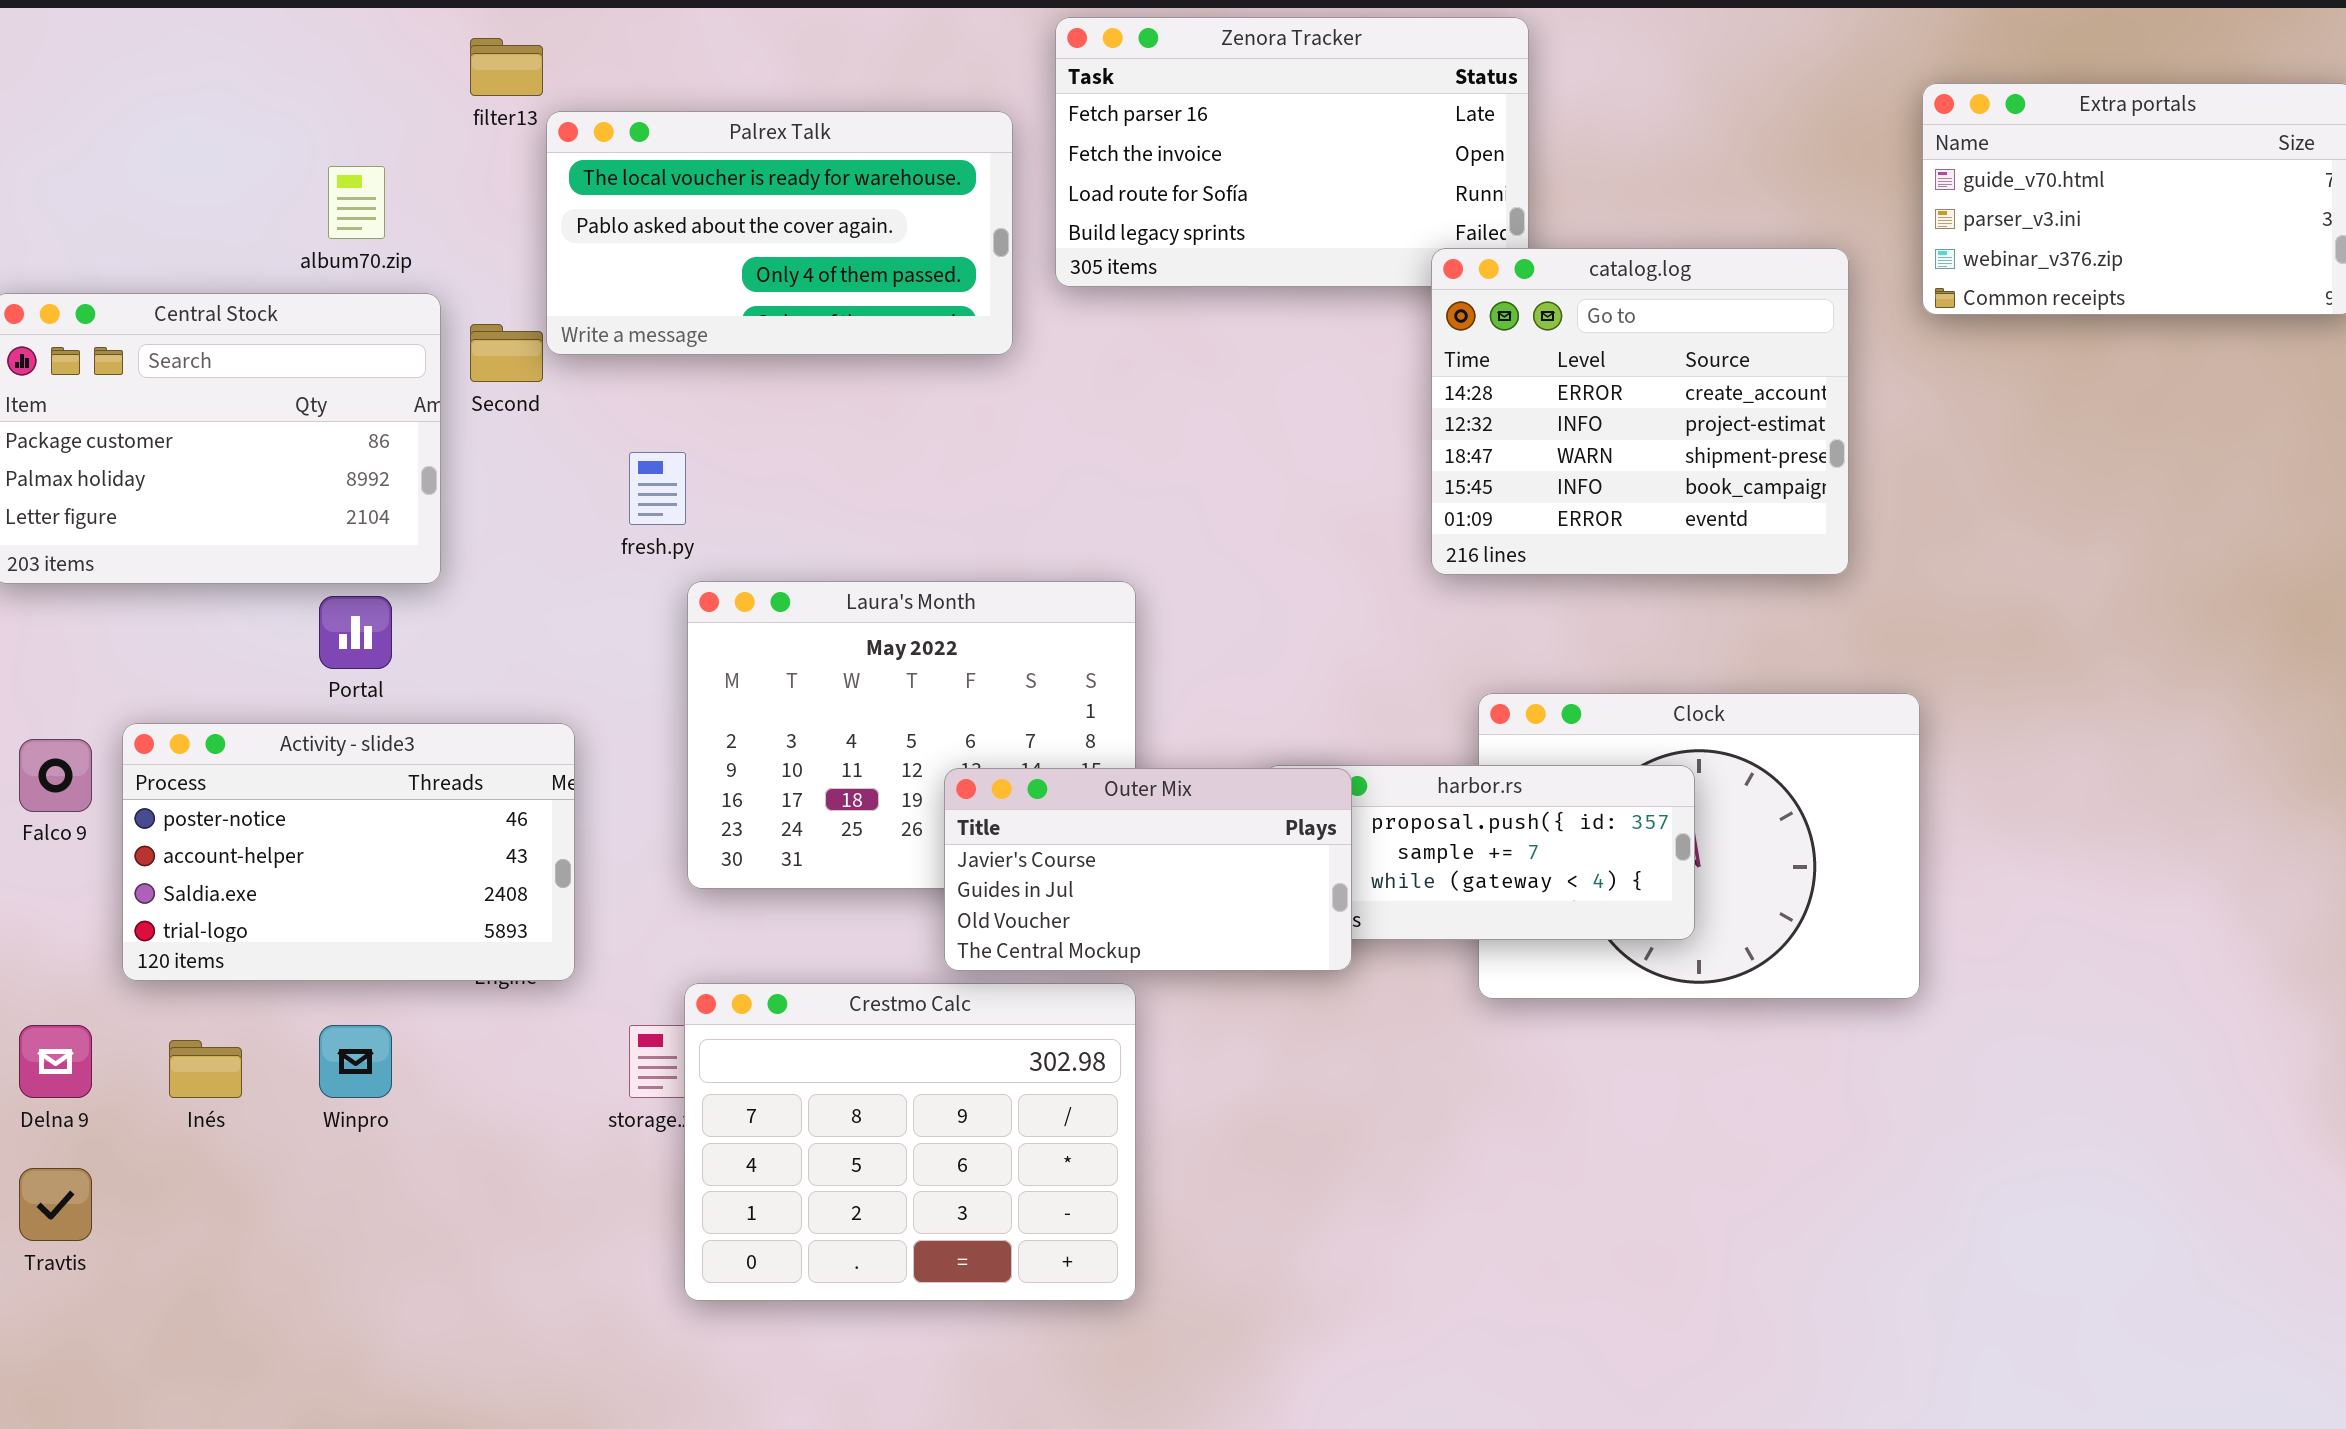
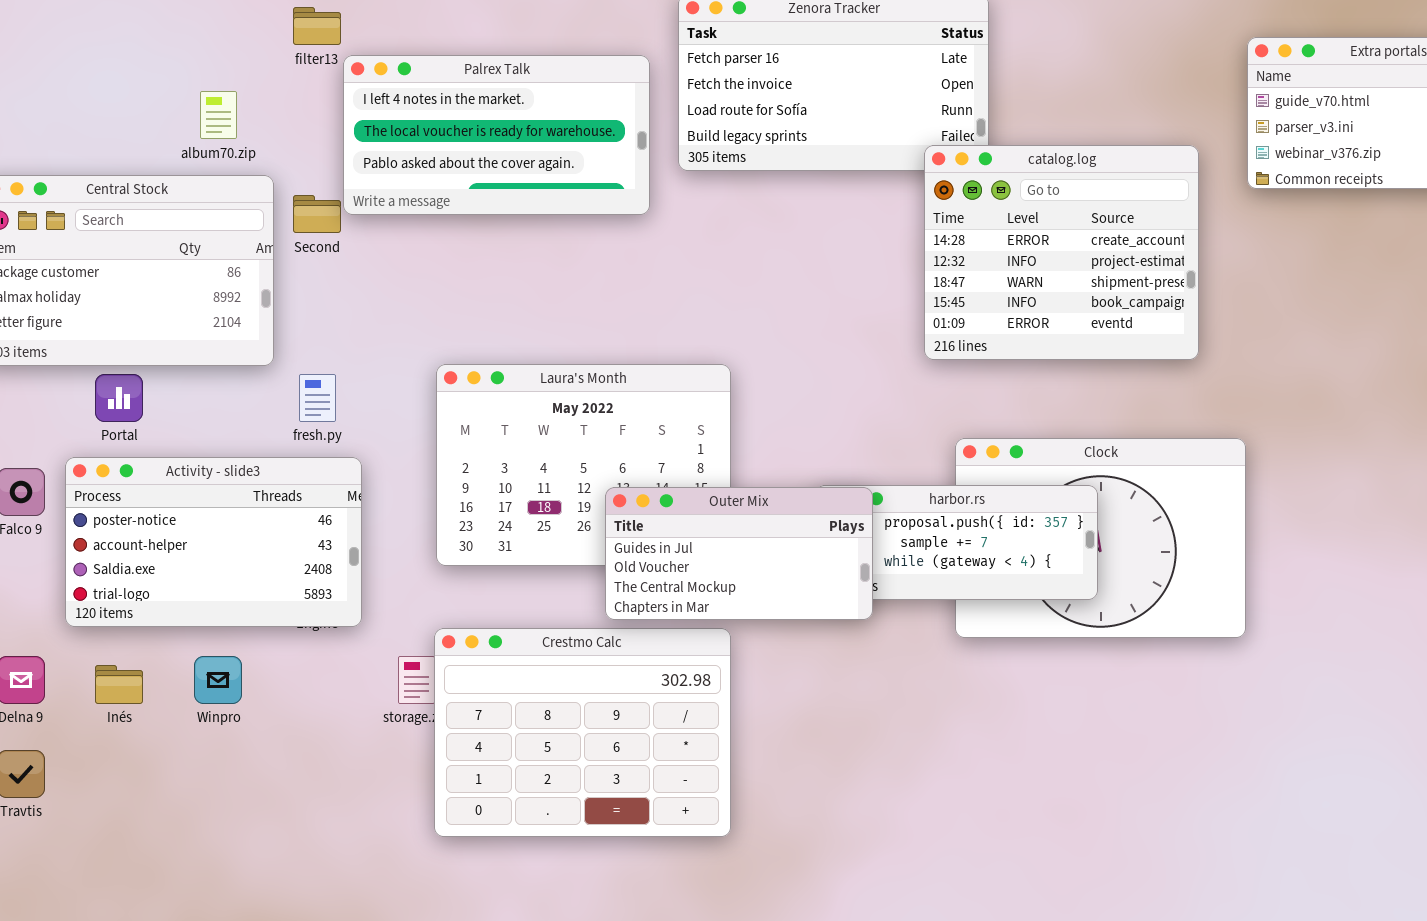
Palrex Talk: [546,111,1013,355] -> [343,55,650,215], scrolled up 1 row
fresh.py: [629,452,686,525] -> [299,374,336,422], moved
Portal: [319,596,392,669] -> [95,374,143,422], moved
Outer Mix: [944,768,1352,971] -> [605,487,873,620], scrolled down 1 row

